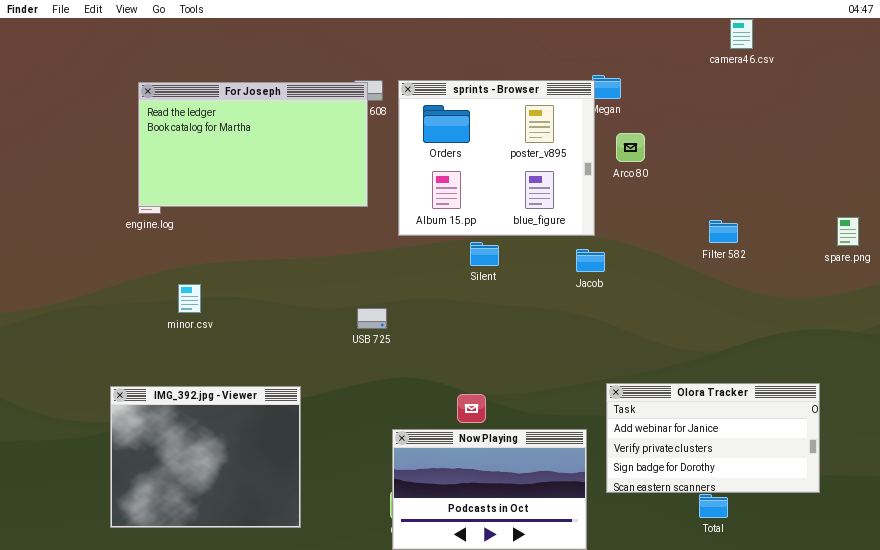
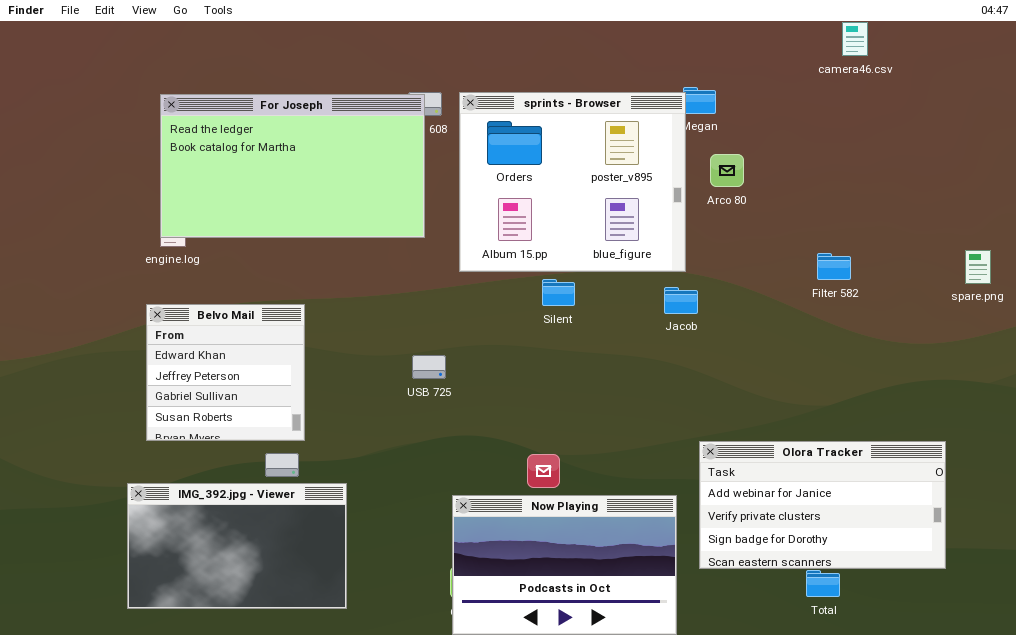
Belvo Mail: none -> [146,304,305,441], opened
IMG_392.jpg - Viewer: [110,386,301,528] -> [127,483,347,609], resized

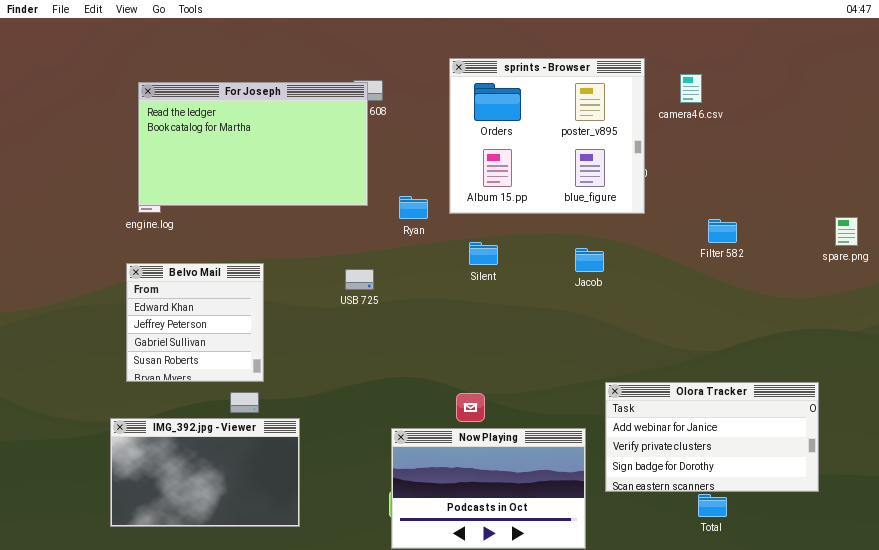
camera46.csv: [842,22,868,56] -> [680,74,702,103], moved
sprints - Browser: [459,92,686,272] -> [449,58,645,214], moved
USB 725: [412,355,446,379] -> [345,269,374,290], moved

